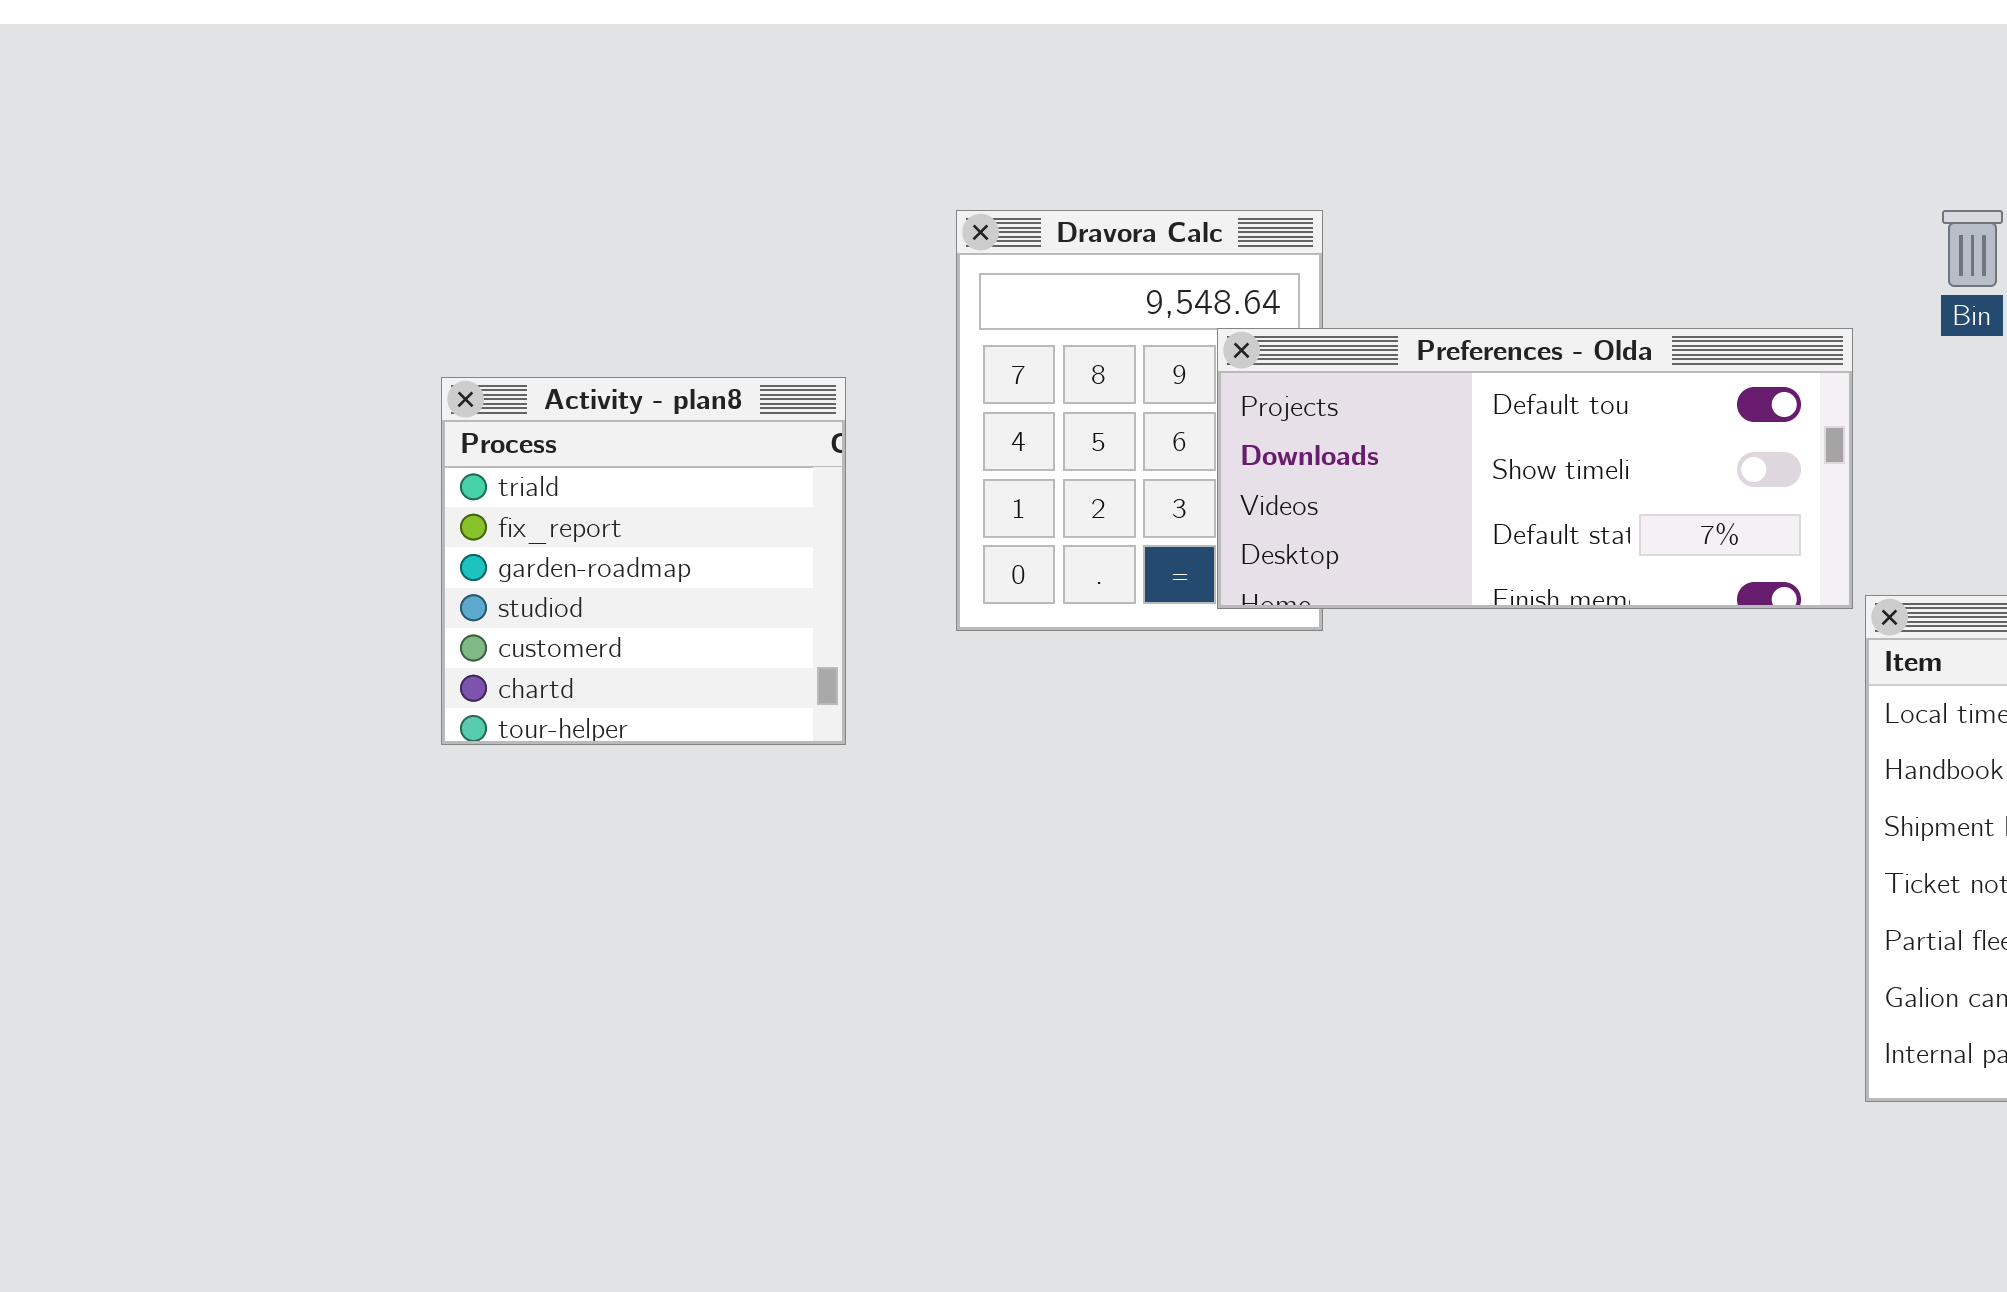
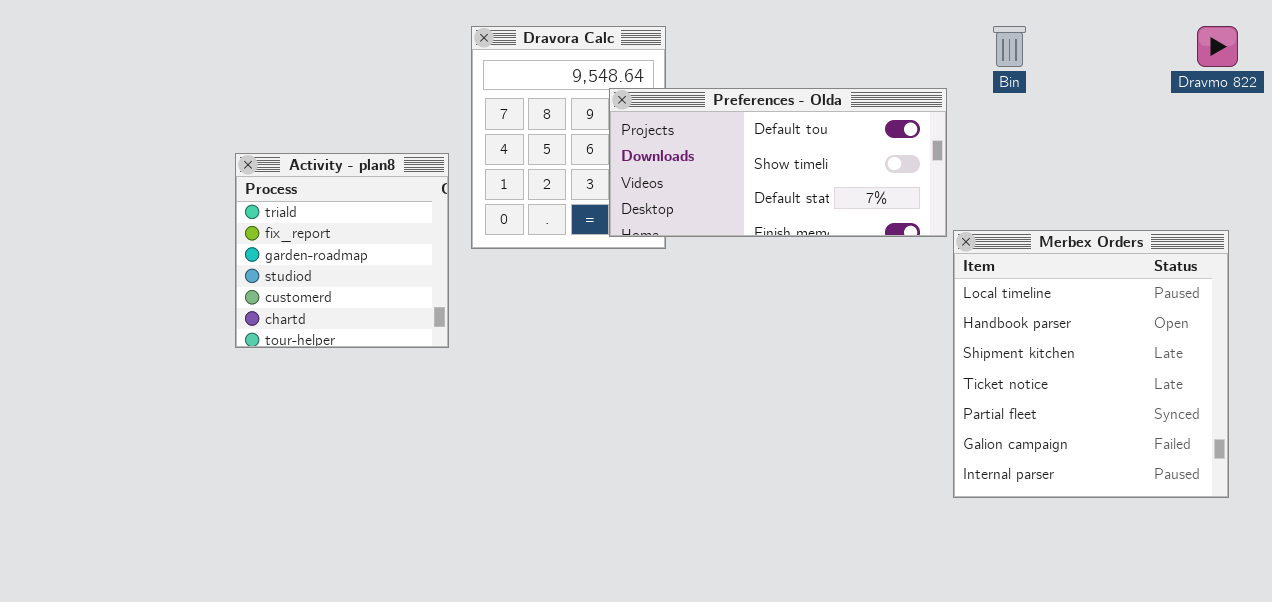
Activity - plan8: [441,377,846,745] -> [235,153,449,348], moved

